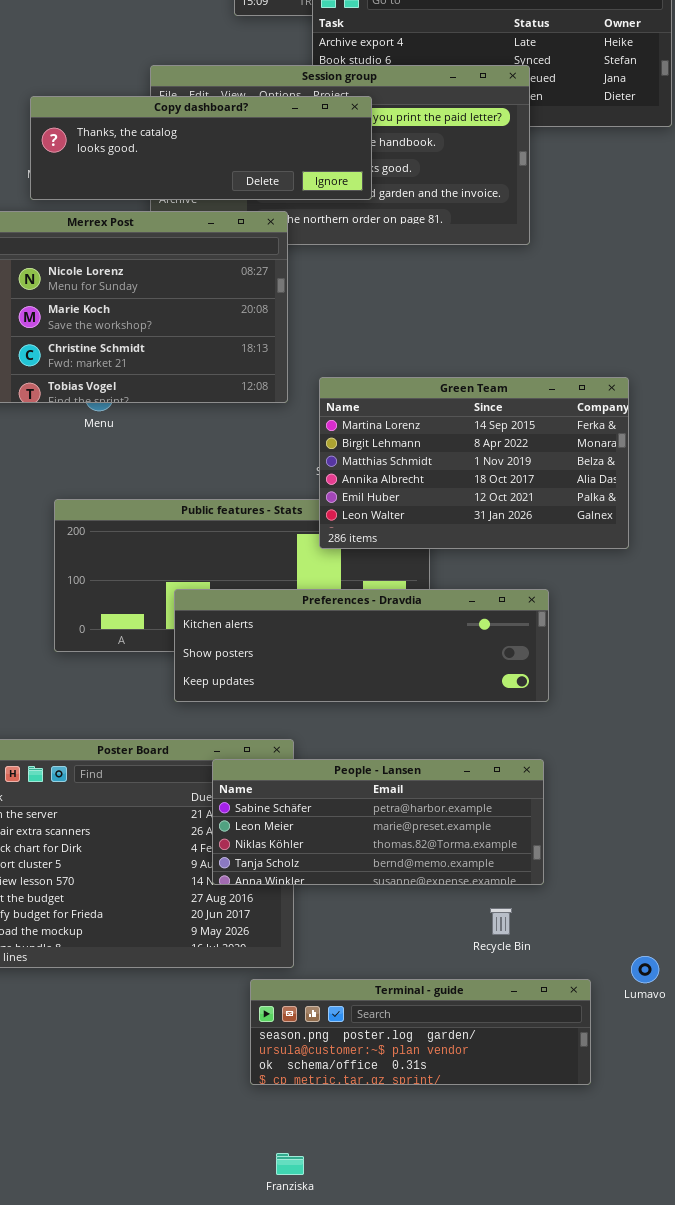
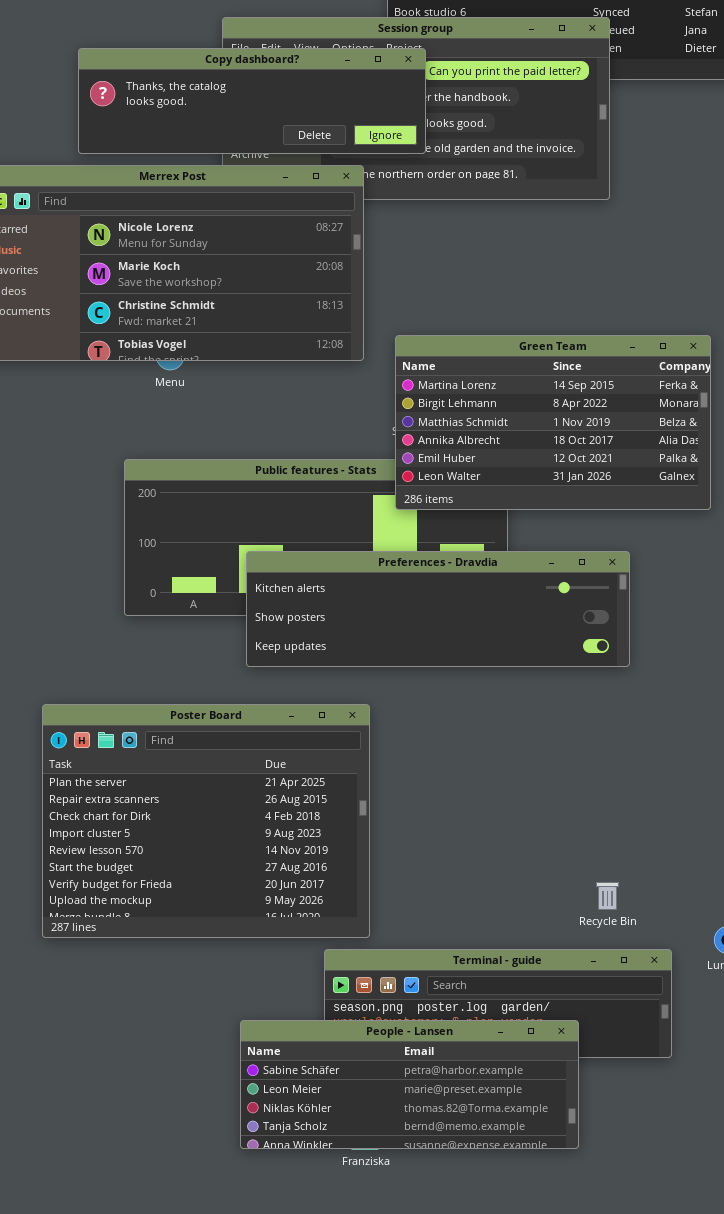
Copy dashboard?: [30,96,372,200] -> [78,48,426,154], moved
People - Lansen: [212,759,544,885] -> [240,1020,579,1149], moved
Recycle Bin: [490,908,512,935] -> [596,882,619,910], moved

